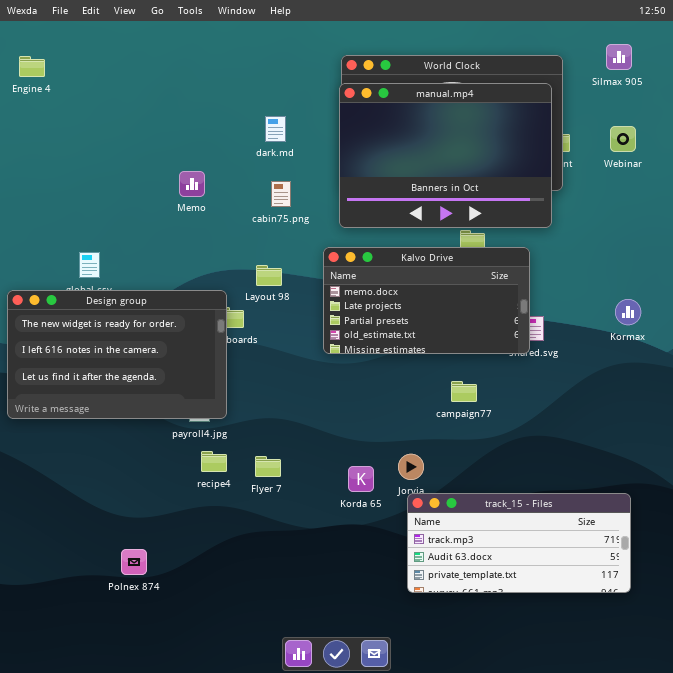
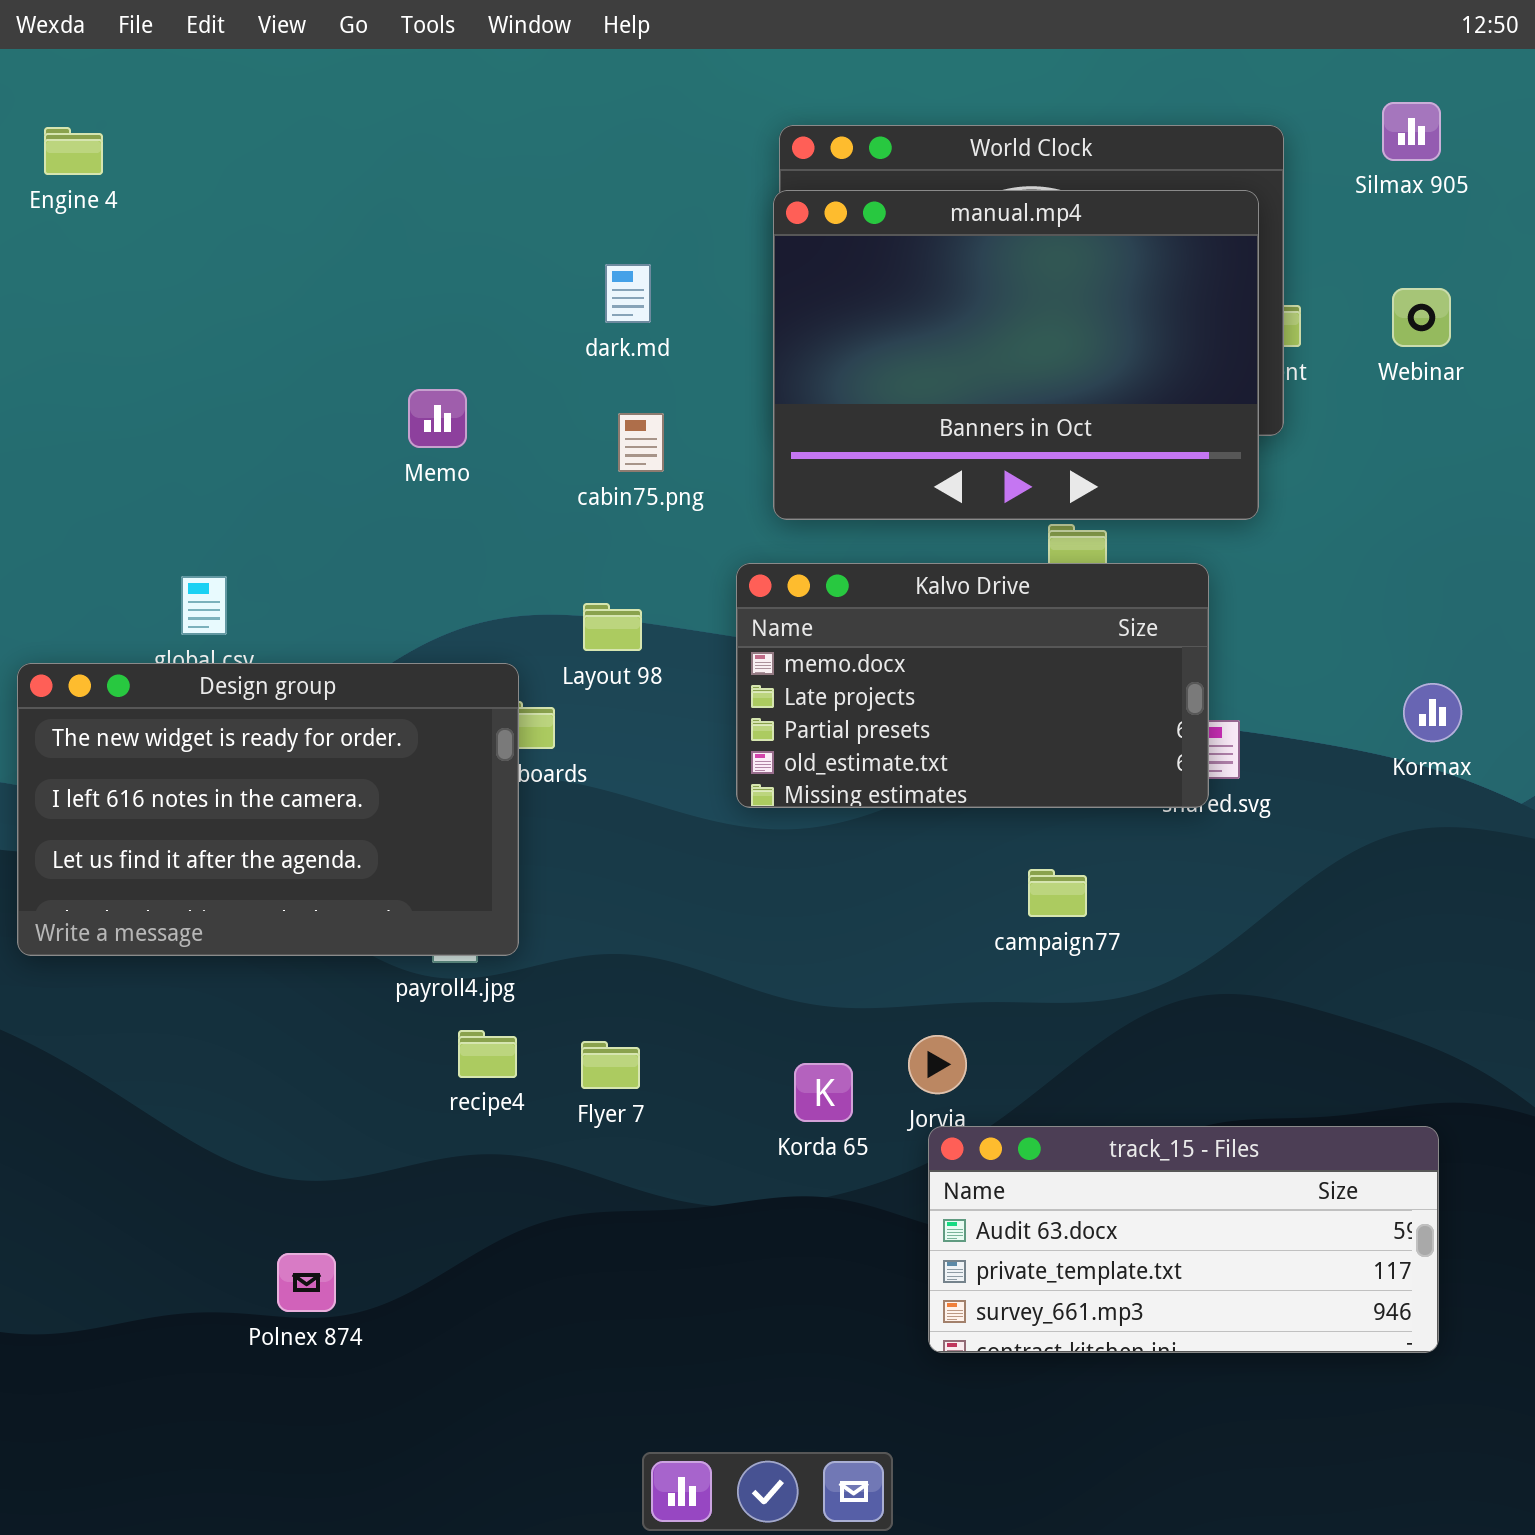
track_15 - Files: [407,493,631,593] -> [928,1126,1439,1353], scrolled down 1 row

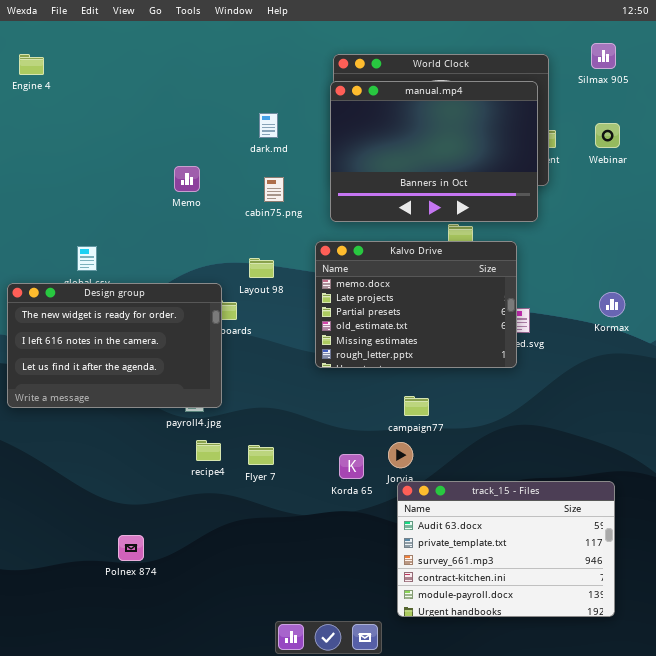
Kalvo Drive: [736,563,1209,808] -> [315,241,517,368], resized
campaign77: [1028,869,1087,917] -> [404,396,429,416], moved
track_15 - Files: [928,1126,1439,1353] -> [397,481,615,617], resized

